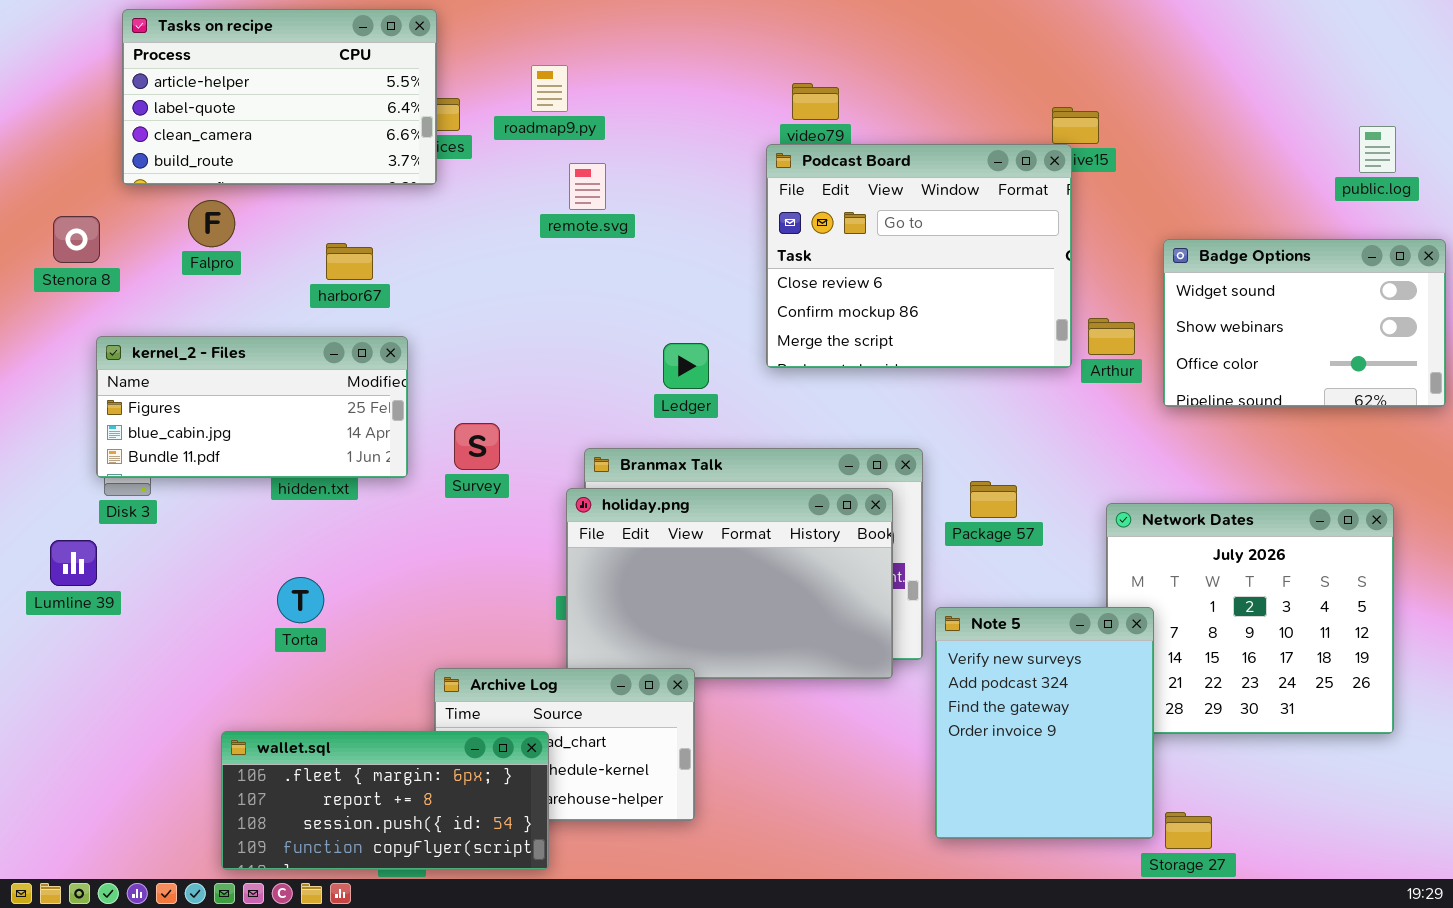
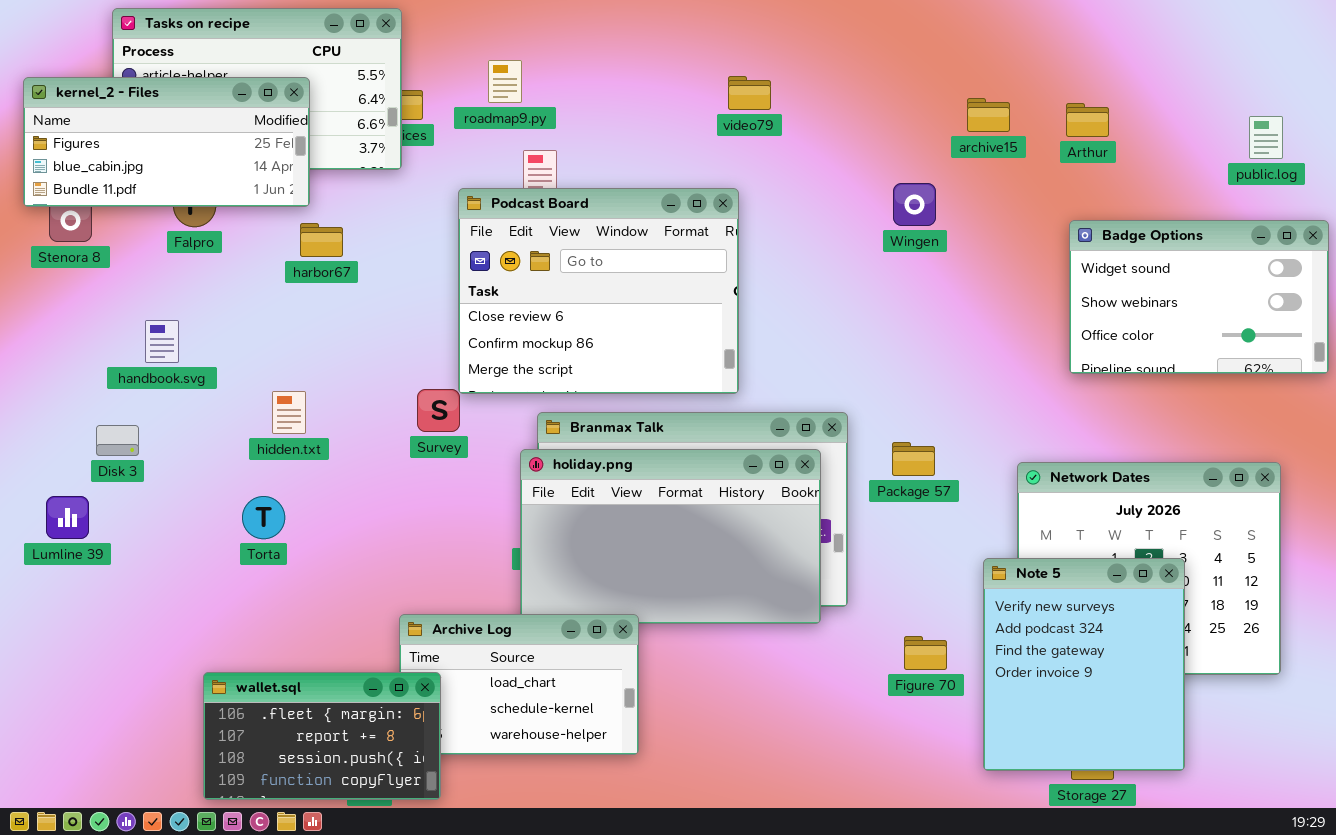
Podcast Board: [766,144,1072,368] -> [458,188,739,394], moved
Arthur: [1088,318,1135,355] -> [1066,103,1109,137], moved
kernel_2 - Files: [96,336,408,478] -> [23,77,310,207], moved
Torta: [277,577,324,623] -> [242,496,285,539], moved
Note 5: [935,607,1154,839] -> [983,558,1185,771], moved
wallet.sql: [221,731,549,870] -> [203,672,441,800], resized

